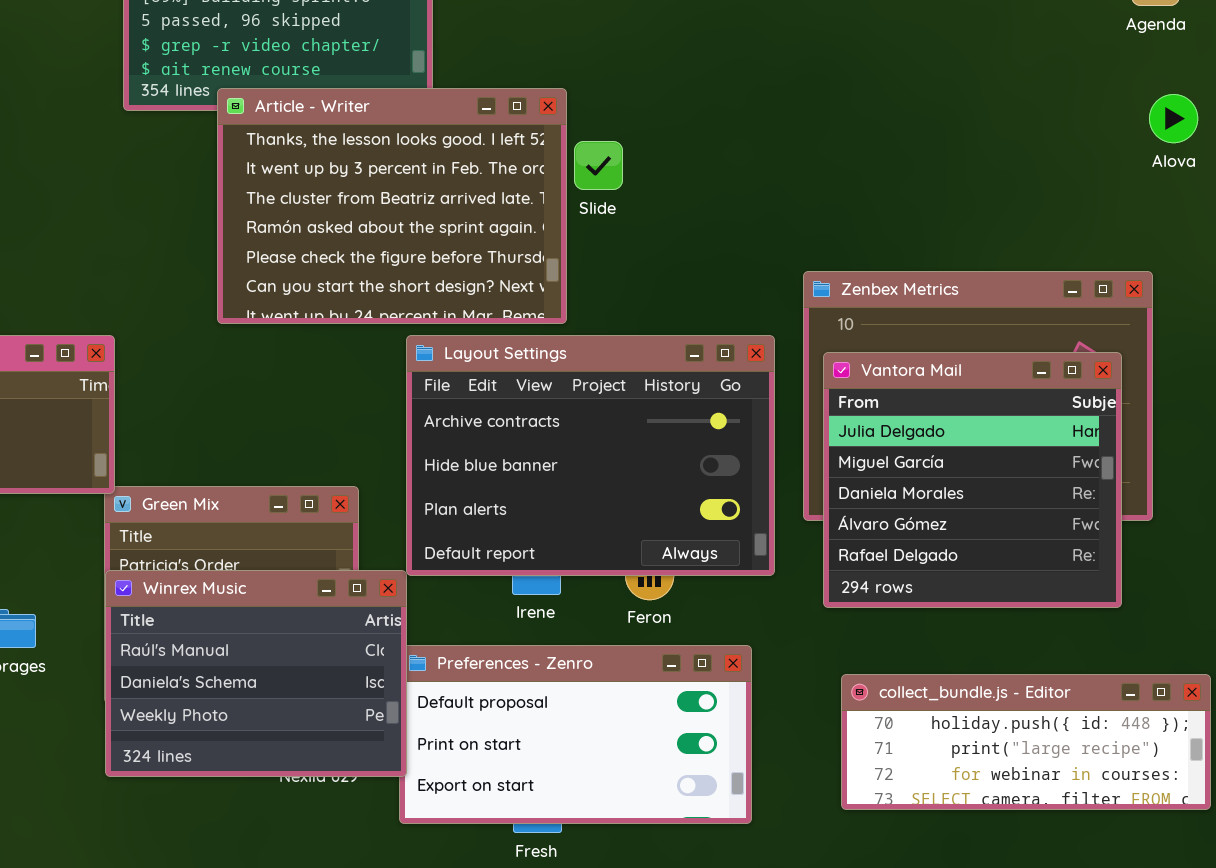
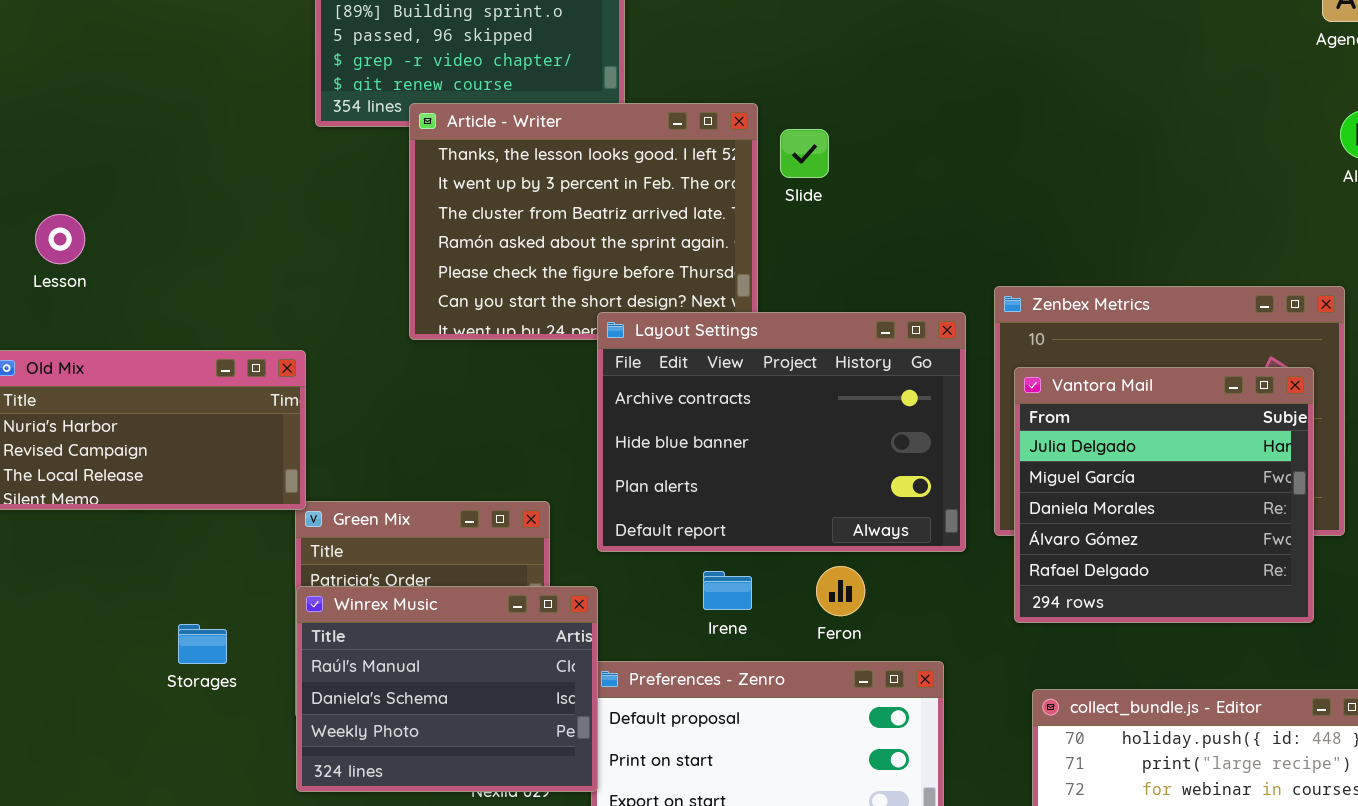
Slide: [574,141,623,190] -> [780,129,829,178], moved
Layout Settings: [406,335,775,576] -> [597,312,966,552], moved

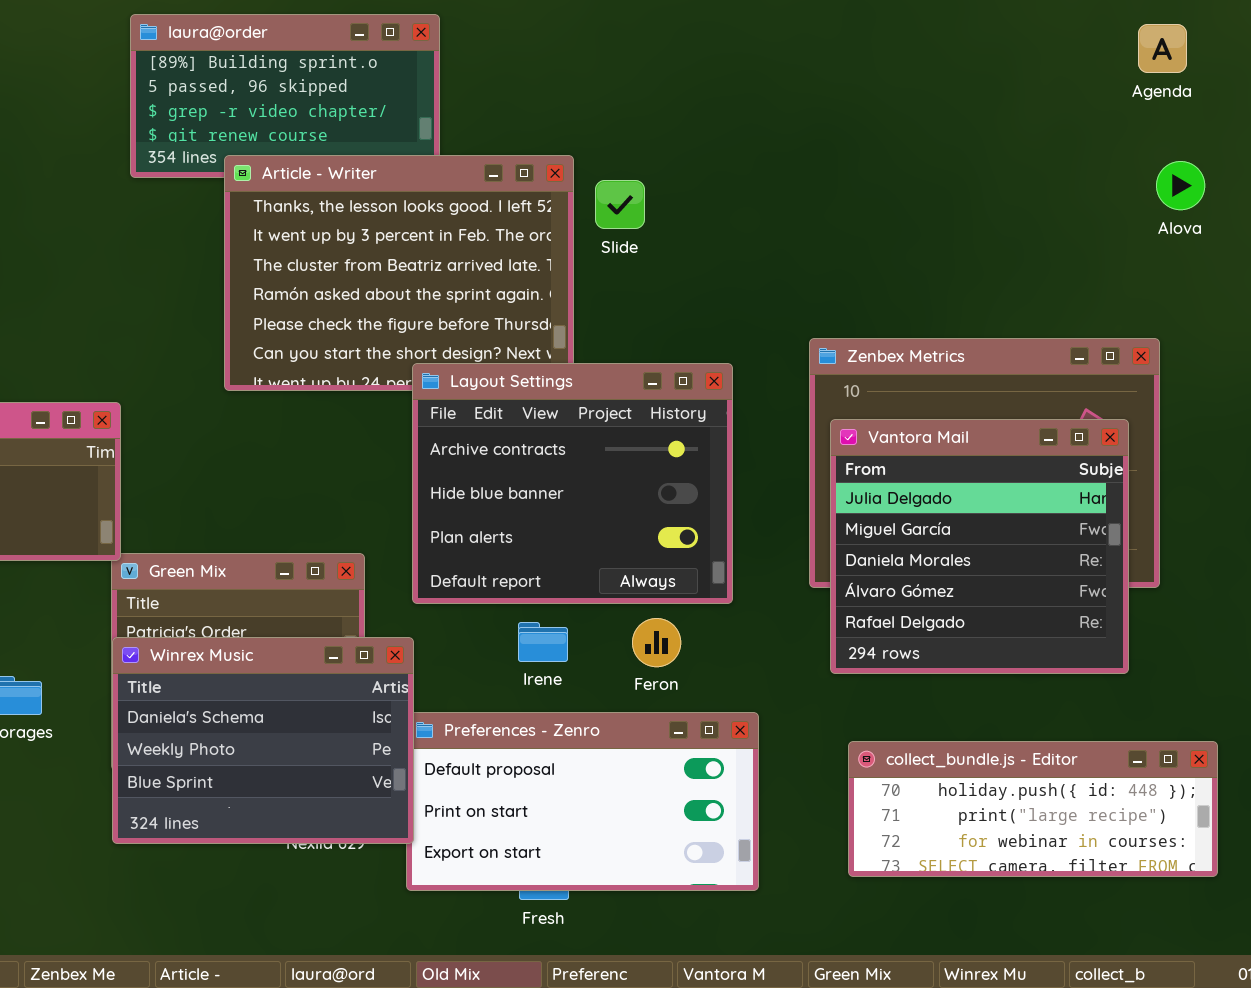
Layout Settings: [597,312,966,552] -> [412,363,733,604], resized
Winrex Music: [296,586,598,792] -> [112,637,414,844], scrolled down 1 row

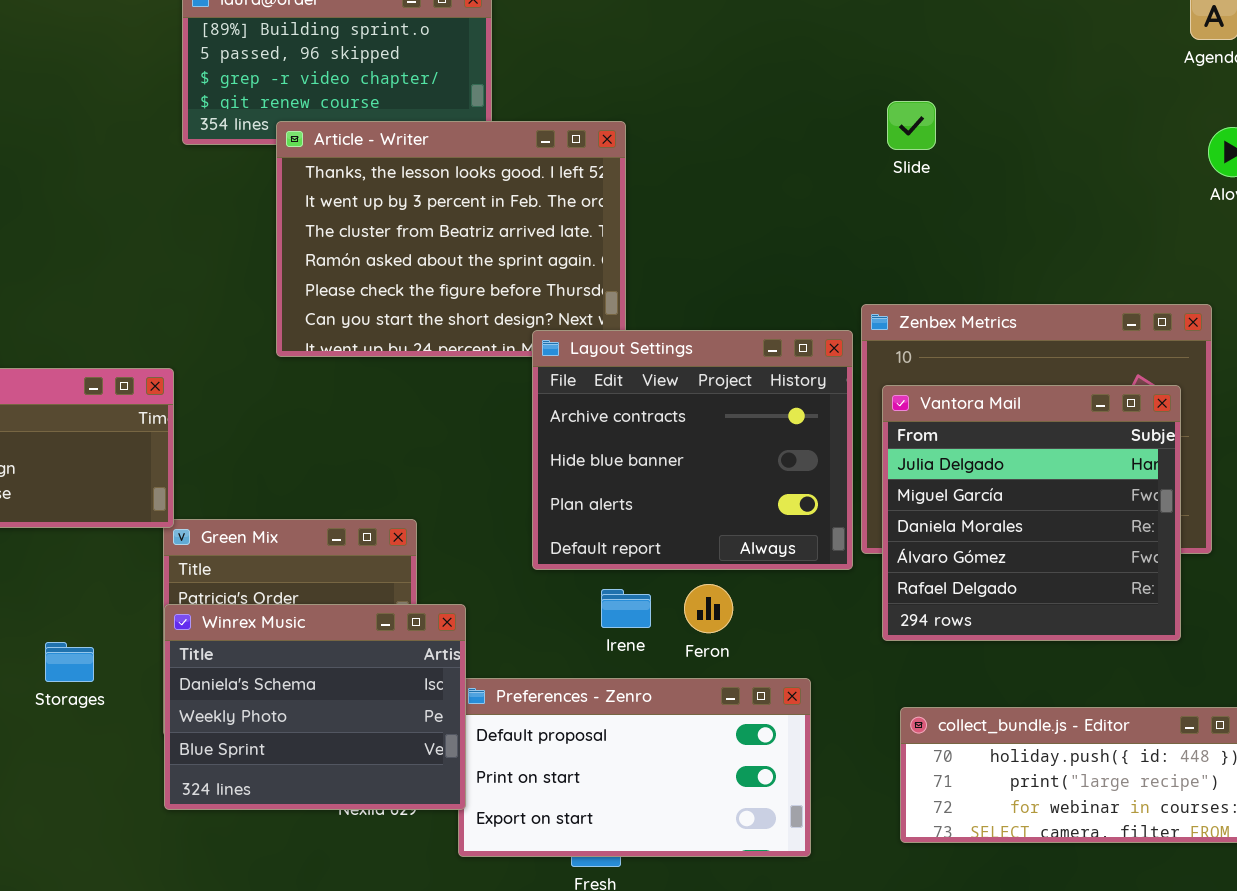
Slide: [595,180,645,229] -> [887,101,936,150], moved
Layout Settings: [412,363,733,604] -> [532,330,853,570], moved
Irene: [518,622,568,662] -> [601,589,651,628], moved

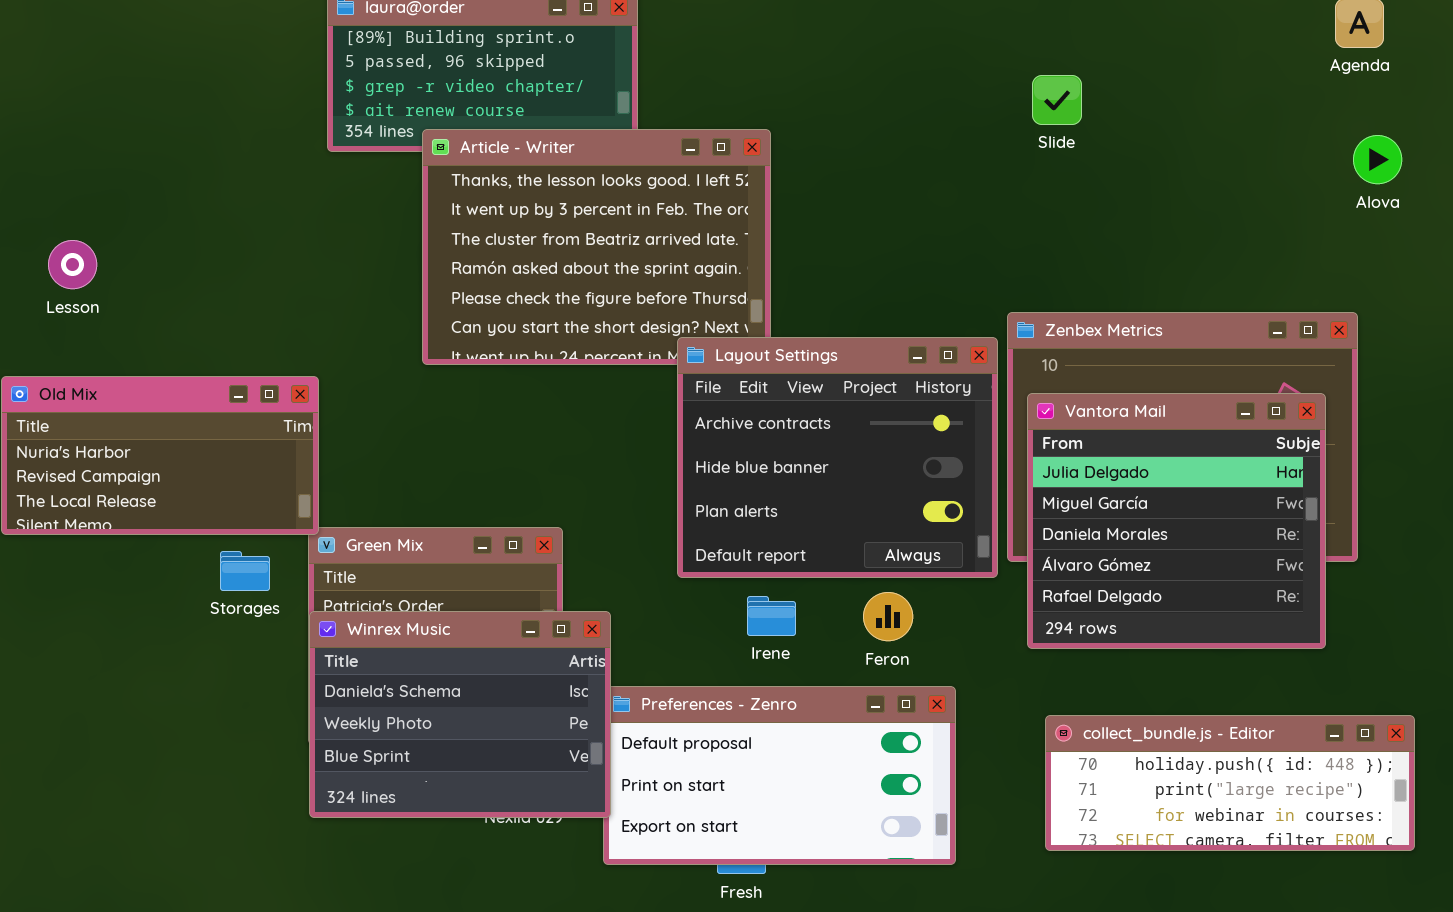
Slide: [887,101,936,150] -> [1032,75,1082,125], moved
Feron: [684,584,733,633] -> [863,592,913,641], moved
Storages: [45,642,94,682] -> [220,551,270,591], moved

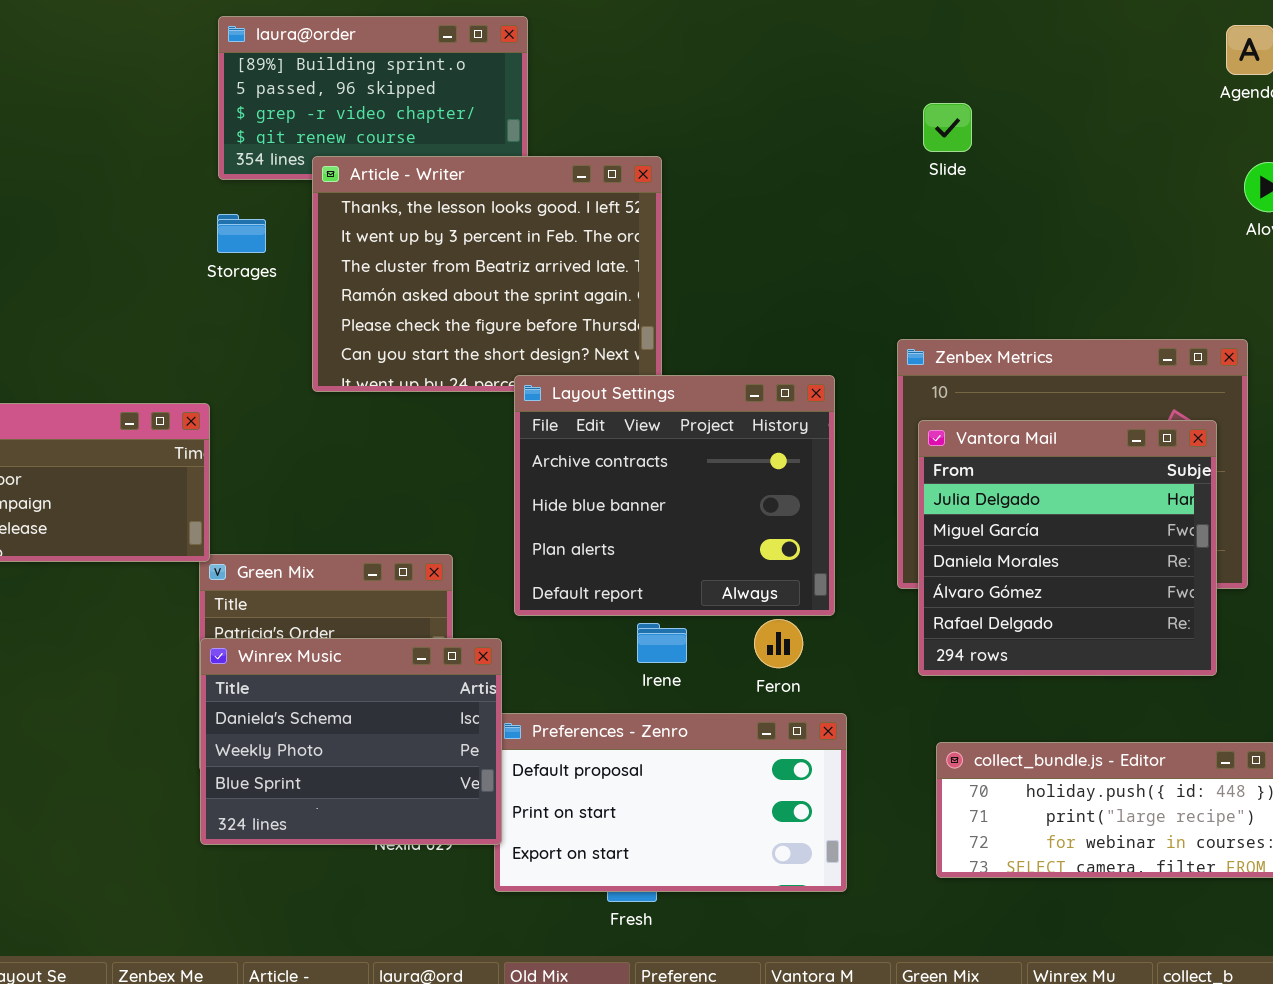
Layout Settings: [677,337,998,578] -> [514,375,835,616], moved
Storages: [220,551,270,591] -> [217,214,266,253], moved

